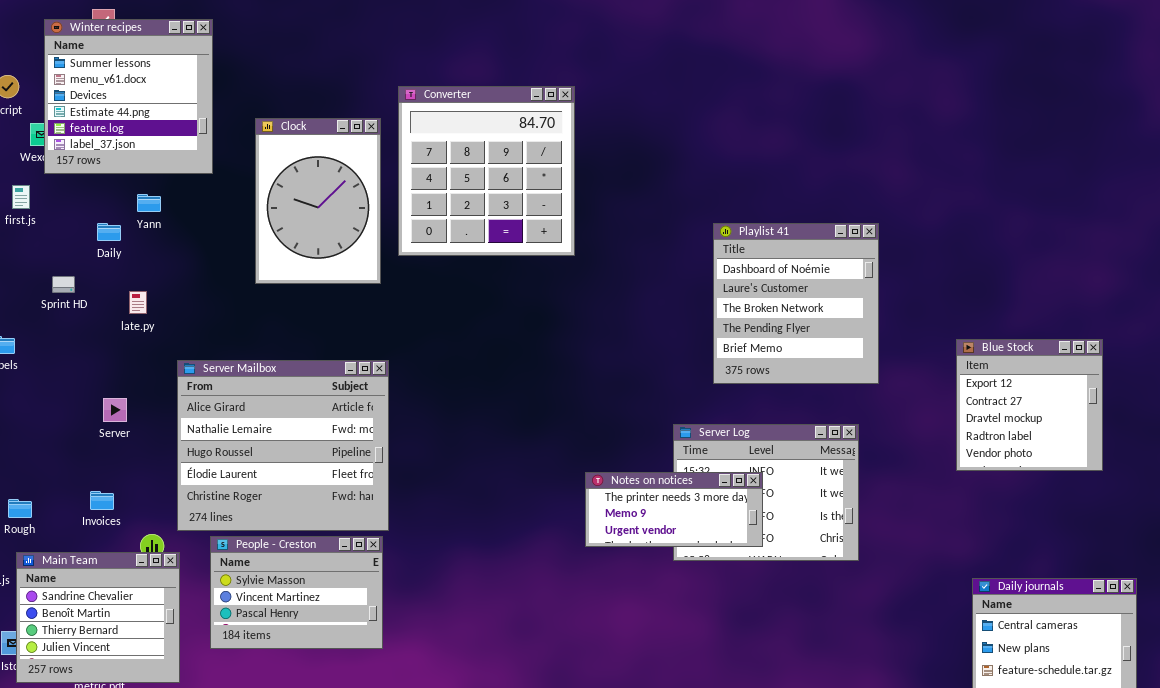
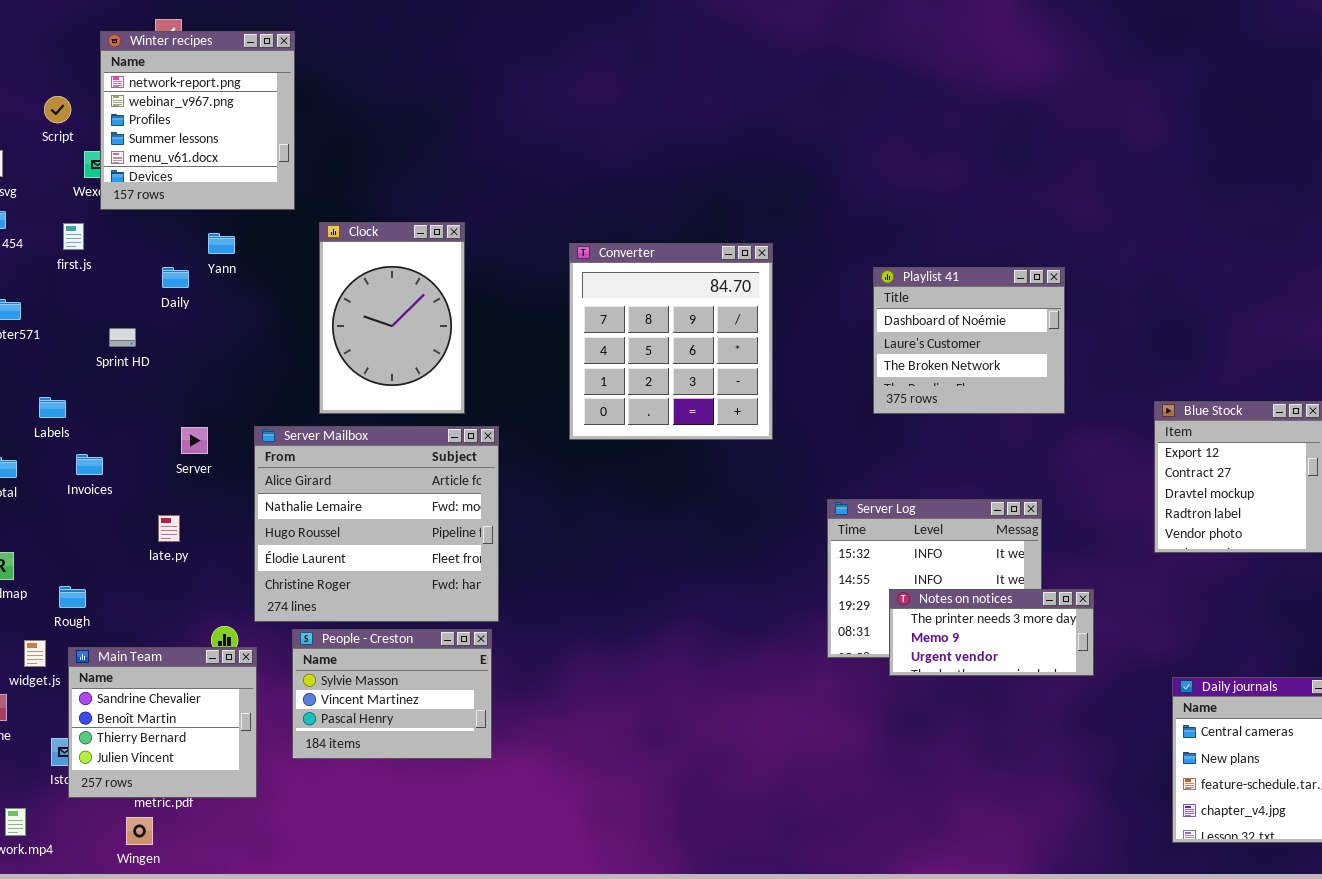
Winter recipes: [44,19,213,174] -> [100,31,295,210], scrolled up 3 rows
Converter: [398,86,575,256] -> [569,243,773,440], moved
Clock: [255,118,381,284] -> [319,222,465,414], moved
Playlist 41: [713,223,879,384] -> [873,267,1065,414], resized
late.py: [129,291,147,314] -> [158,515,180,542], moved
Server: [103,398,127,422] -> [181,427,208,454], moved
Notes on notices: [585,472,763,547] -> [889,589,1094,676], moved
Invoices: [90,491,114,510] -> [76,454,103,475], moved

